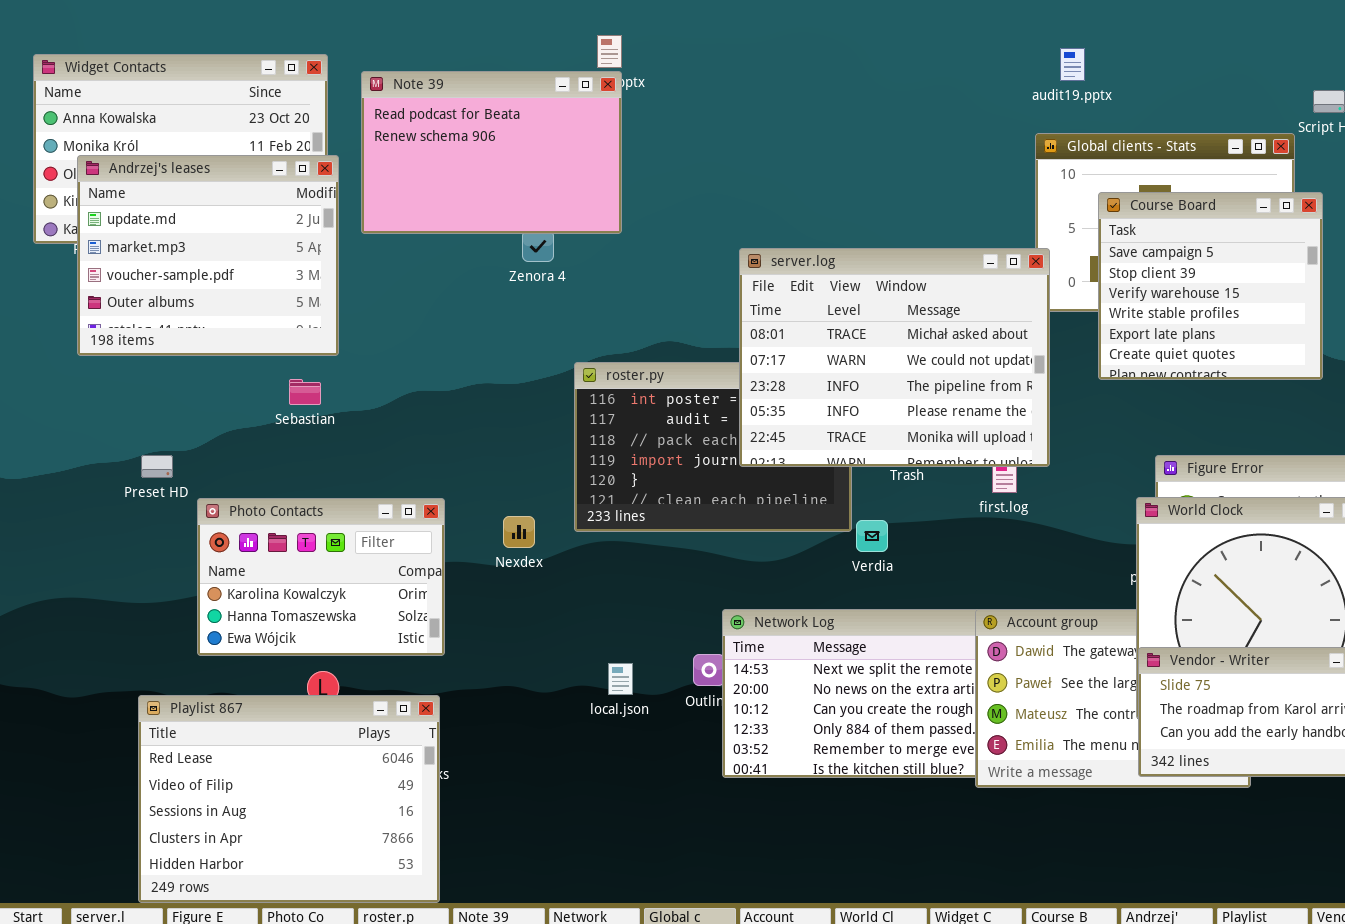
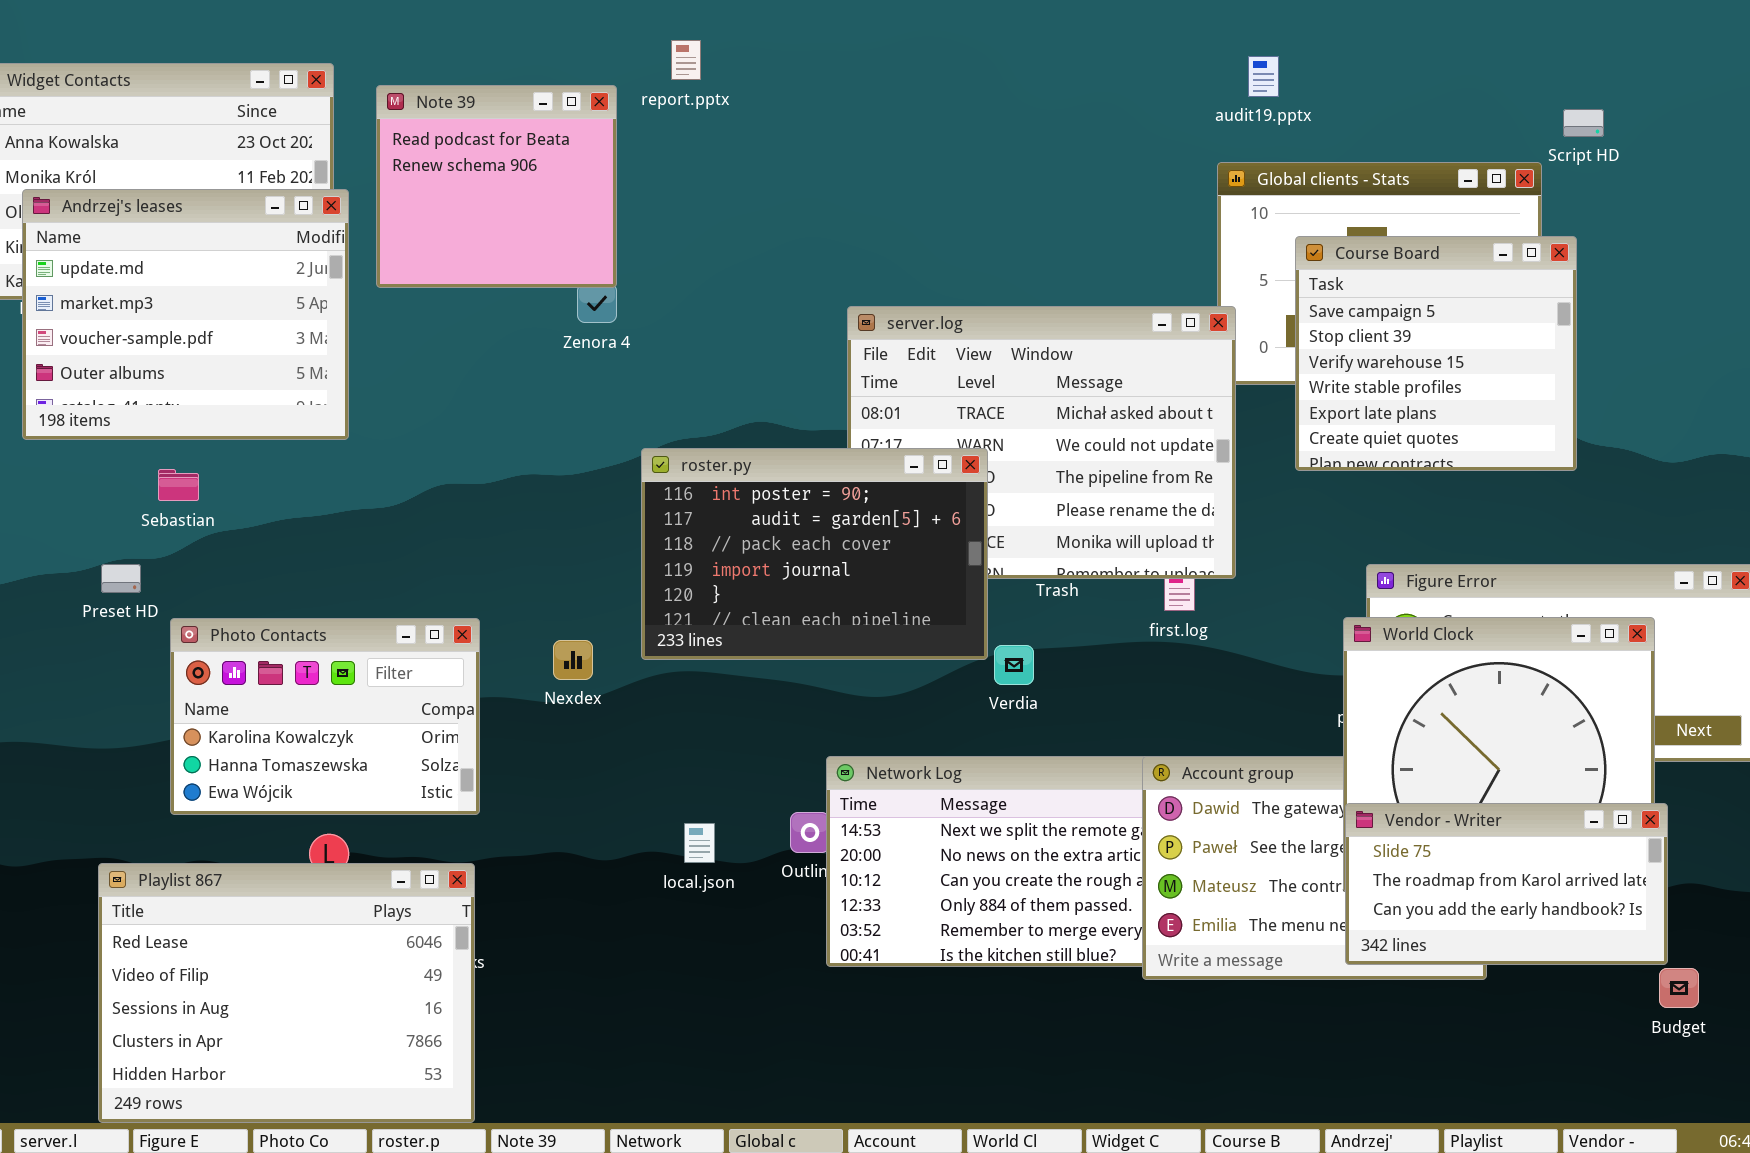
Note 39: [361,71,622,234] -> [376,85,617,288], resized
roster.py: [574,362,852,532] -> [641,448,988,660], raised
Sebastian: [289,379,321,405] -> [158,469,199,501], moved

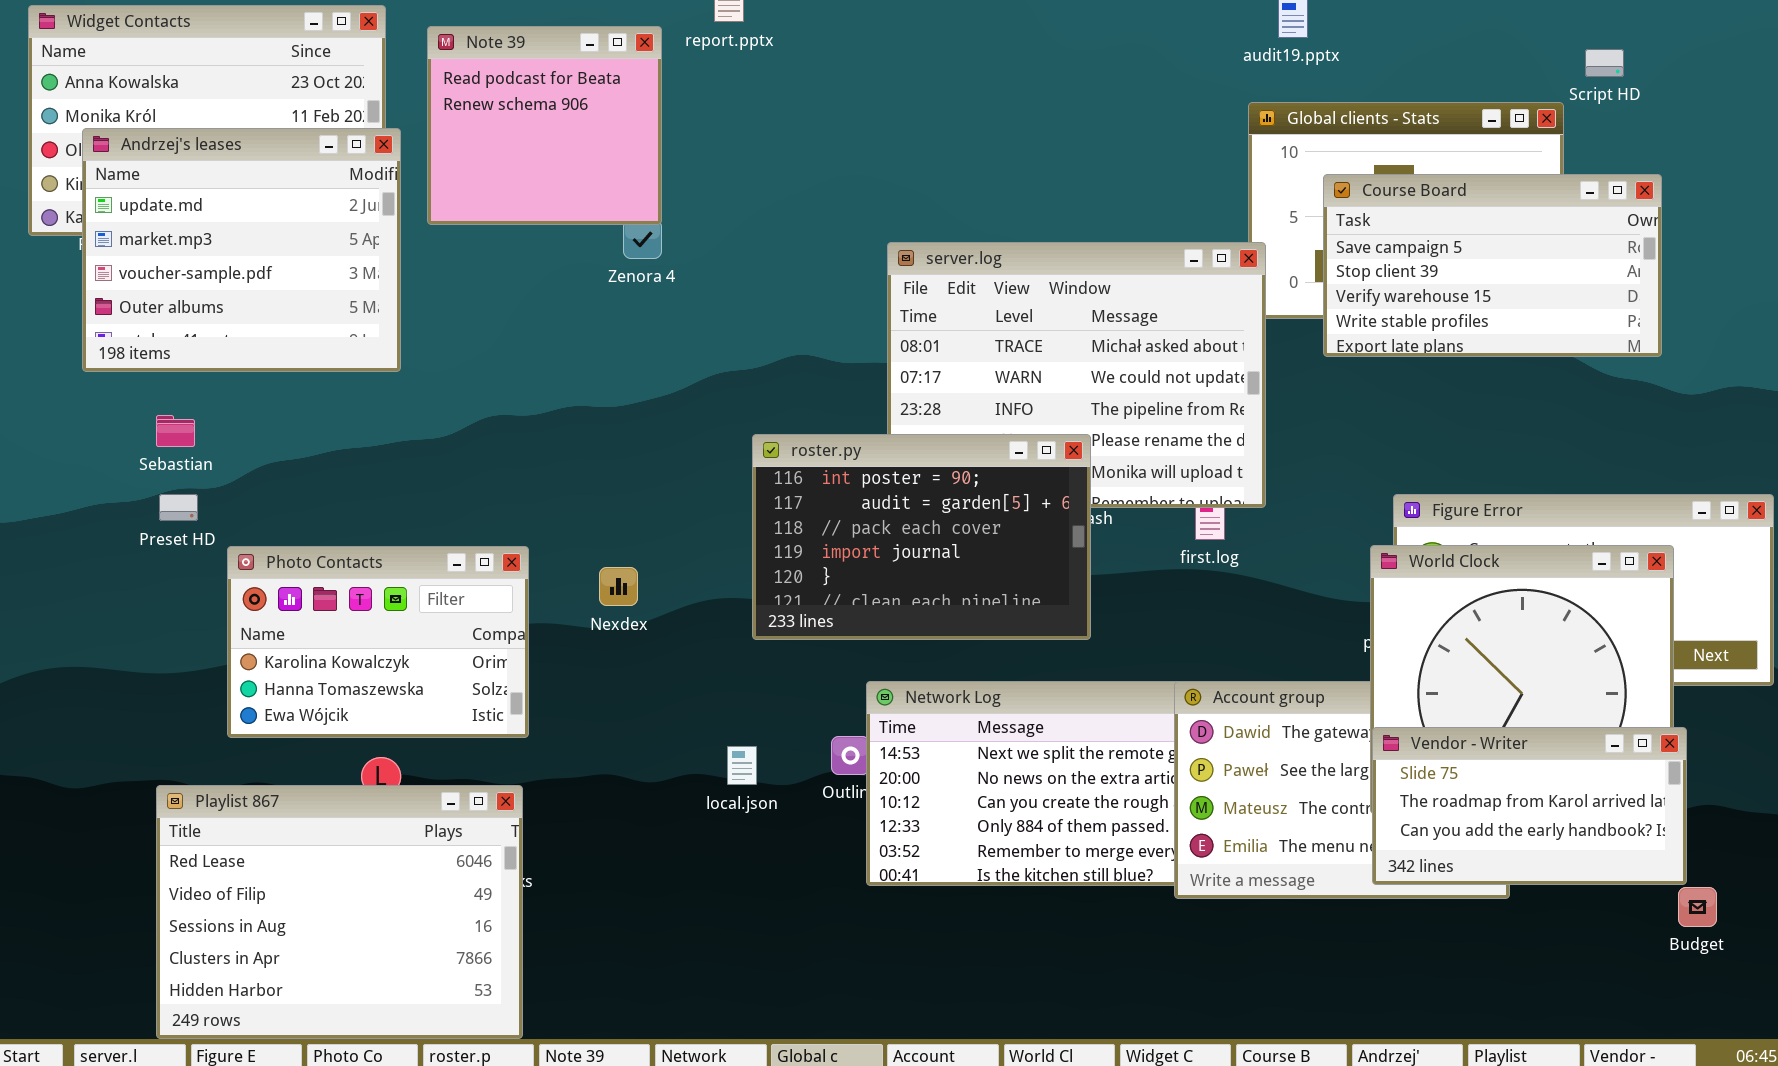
Course Board: [1295,236,1577,471] -> [1323,174,1662,357], resized
roster.py: [641,448,988,660] -> [752,434,1091,640], moved
Sebastian: [158,469,199,501] -> [156,415,195,447], moved

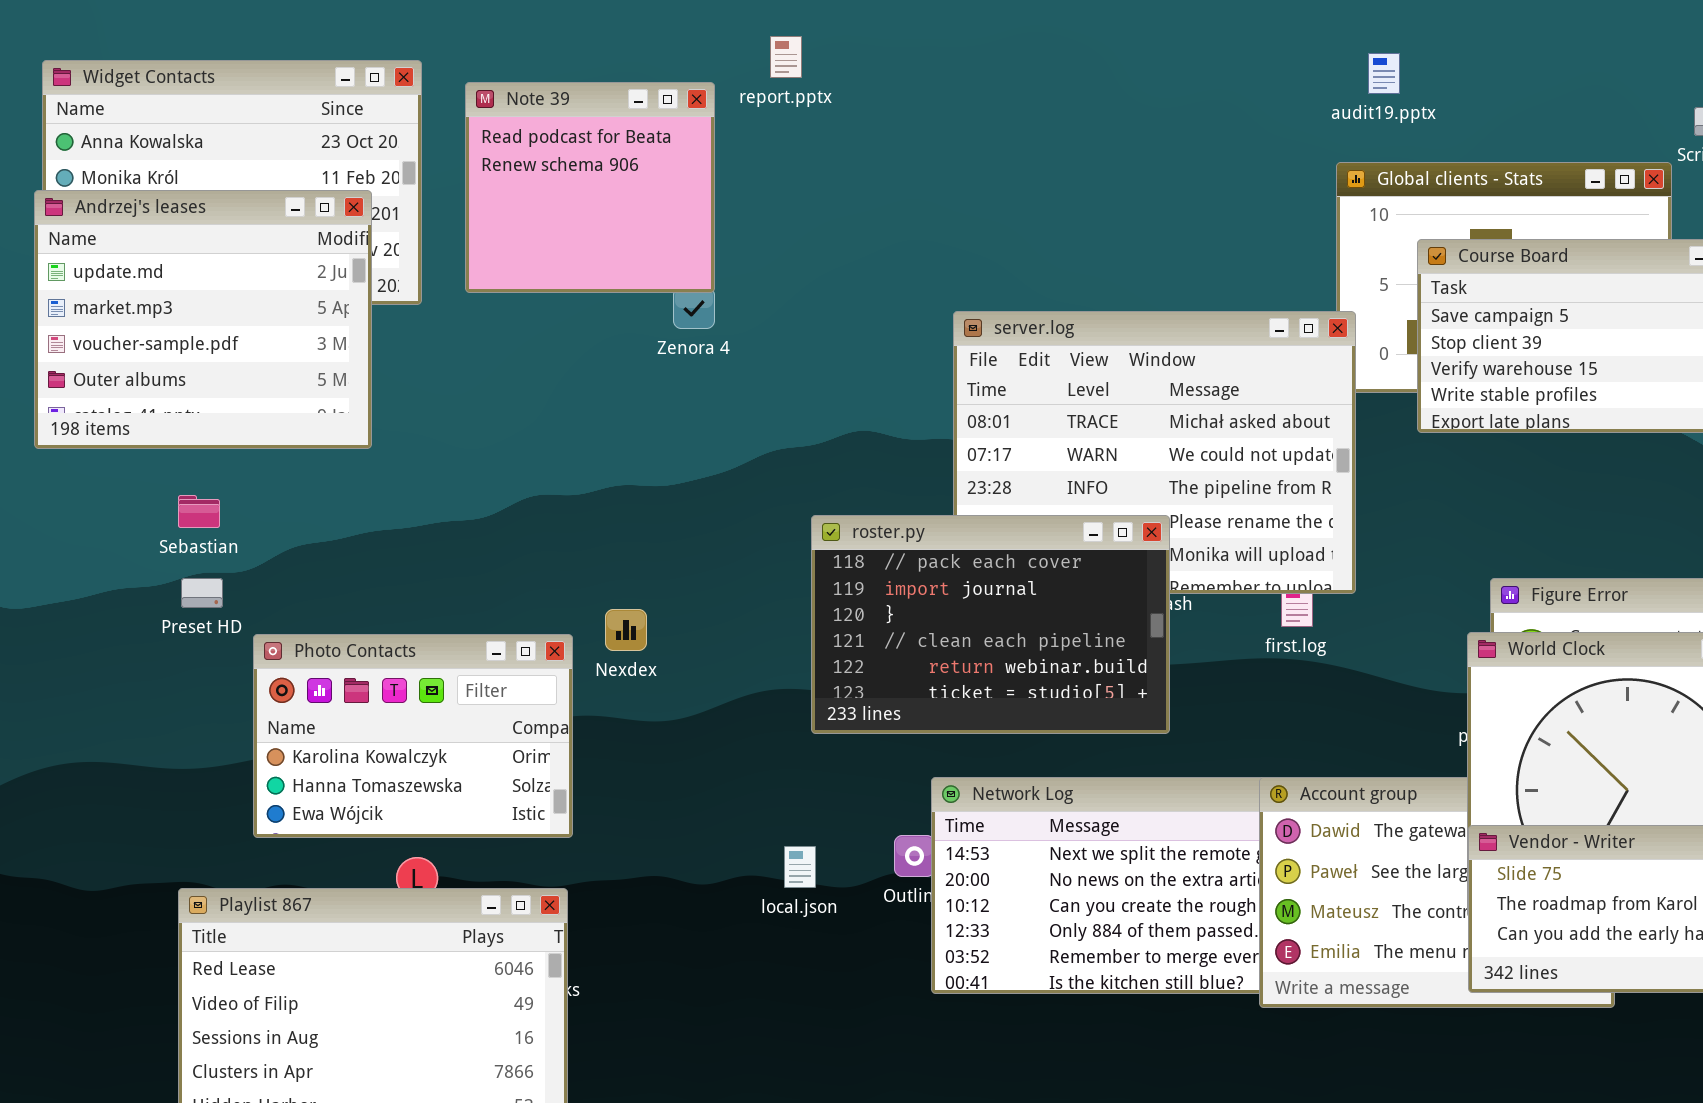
Andrzej's leases: [82,128,401,372] -> [34,190,372,449], moved
roster.py: [752,434,1091,640] -> [811,515,1170,734], scrolled down 2 rows
Nexdex: [599,567,638,606] -> [605,609,647,651], moved

